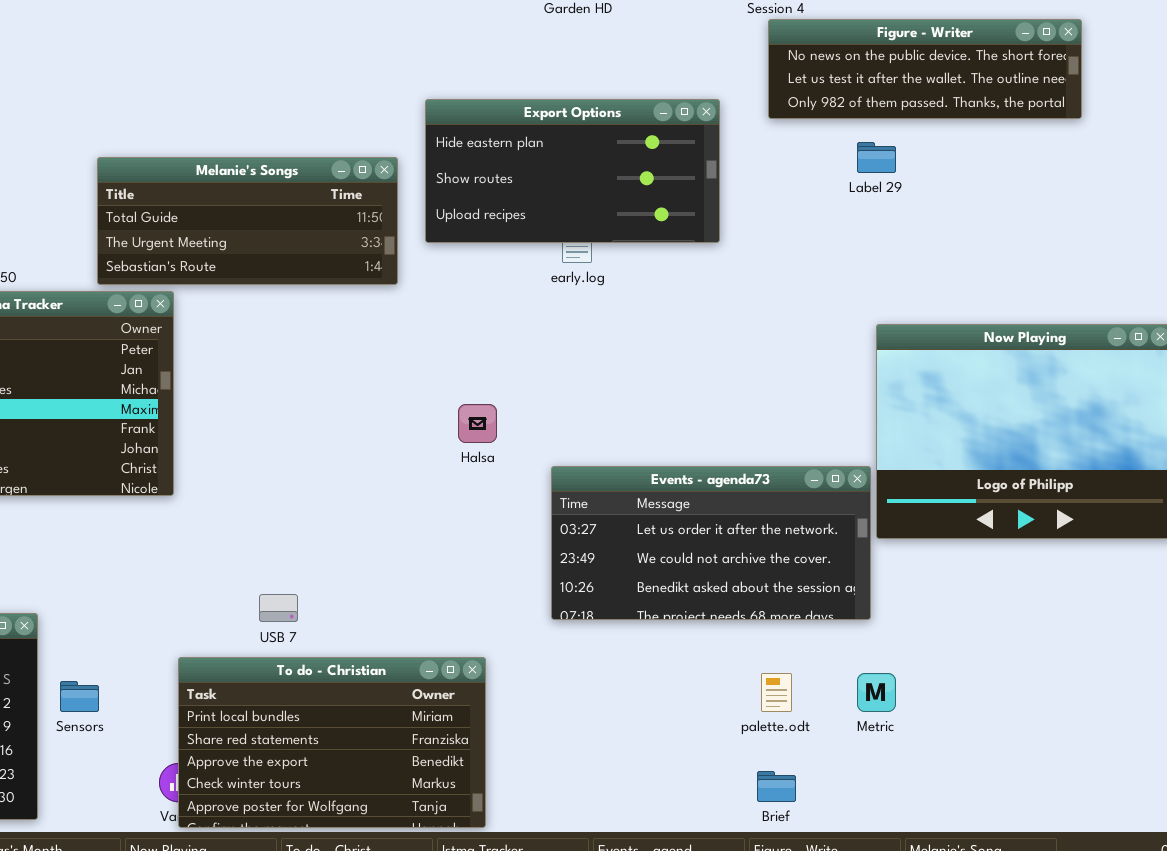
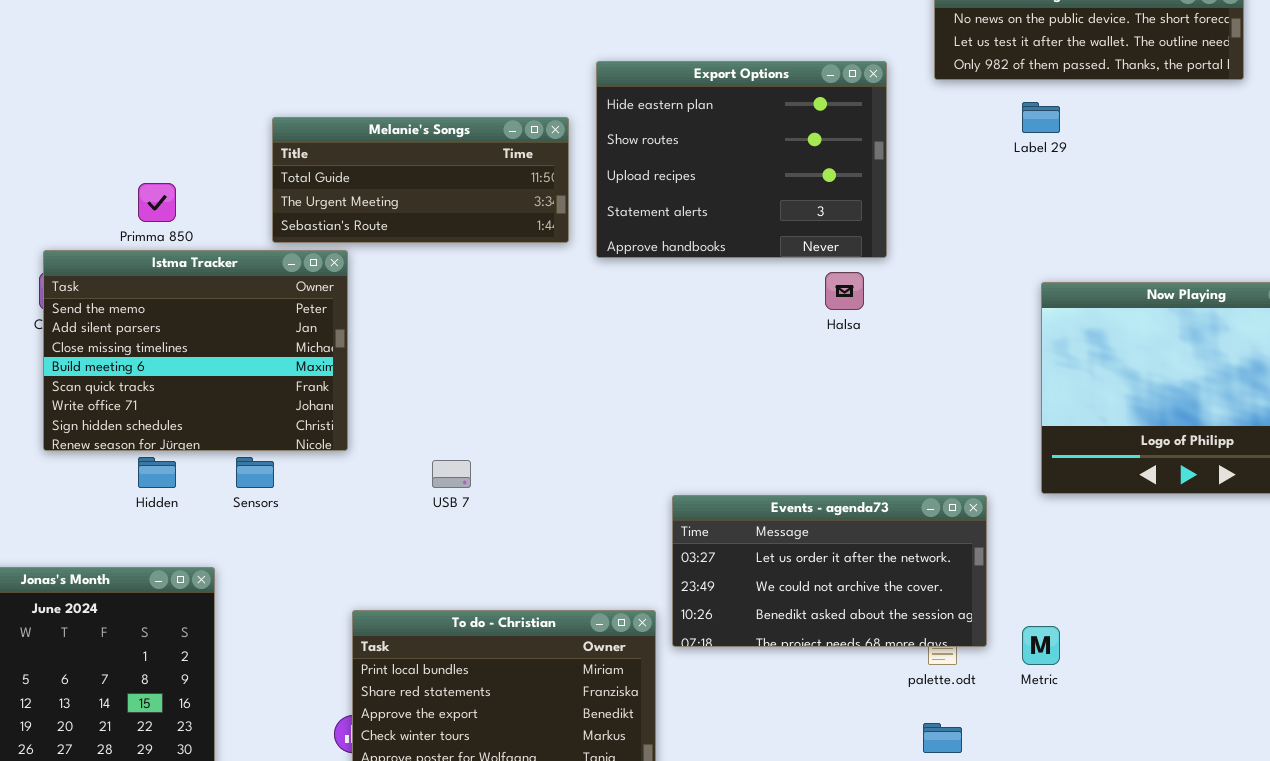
Export Options: [425,99,720,243] -> [596,61,887,258], resized
Halsa: [458,404,497,443] -> [825,272,864,310], moved
Events - agenda73: [551,466,871,620] -> [672,495,987,647], moved
USB 7: [259,594,298,622] -> [432,460,471,488], moved
Sensors: [60,681,99,712] -> [236,457,274,488], moved

